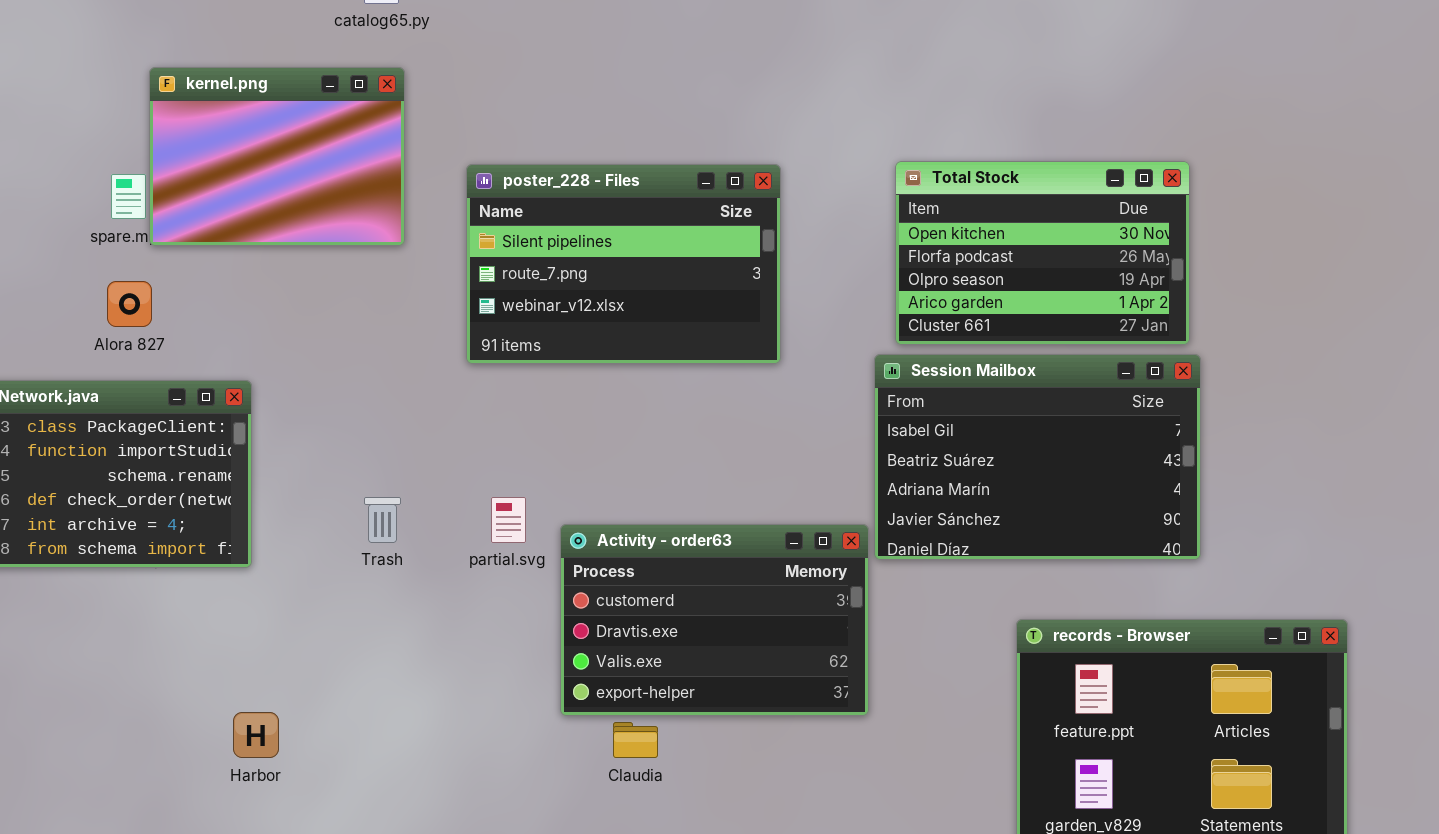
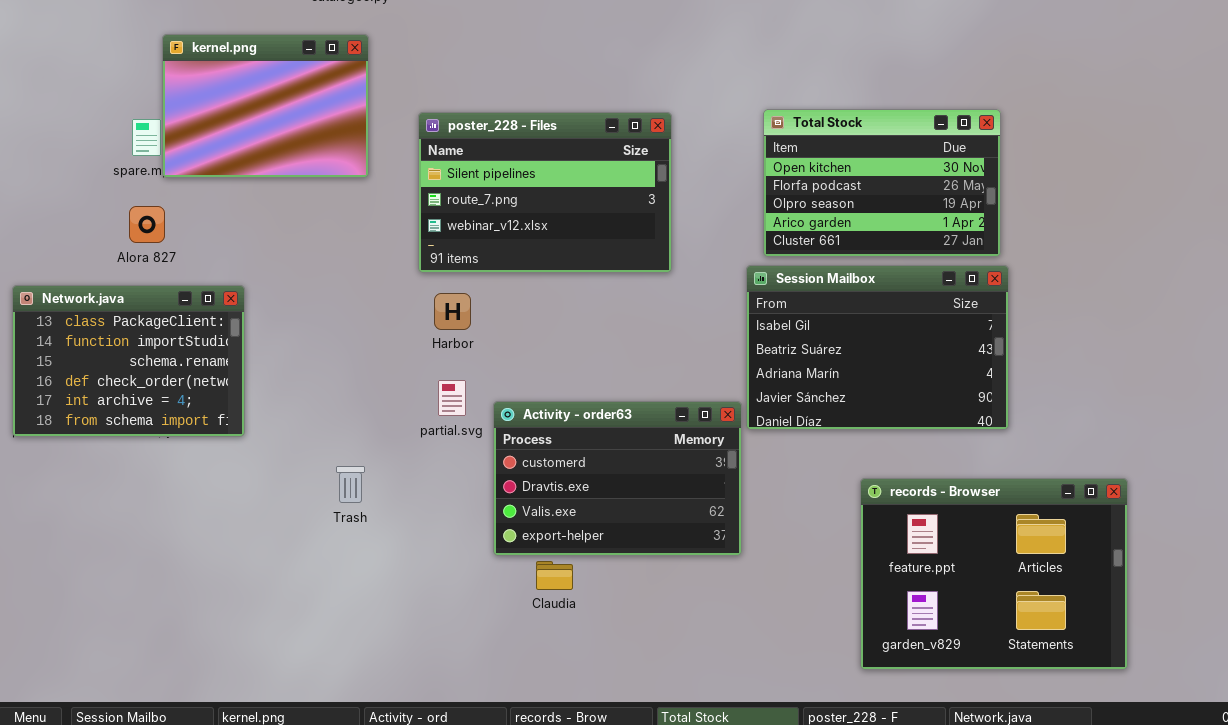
Trash: [364,497,401,543] -> [336,466,365,503], moved
Harbor: [233,712,279,758] -> [434,293,471,330], moved

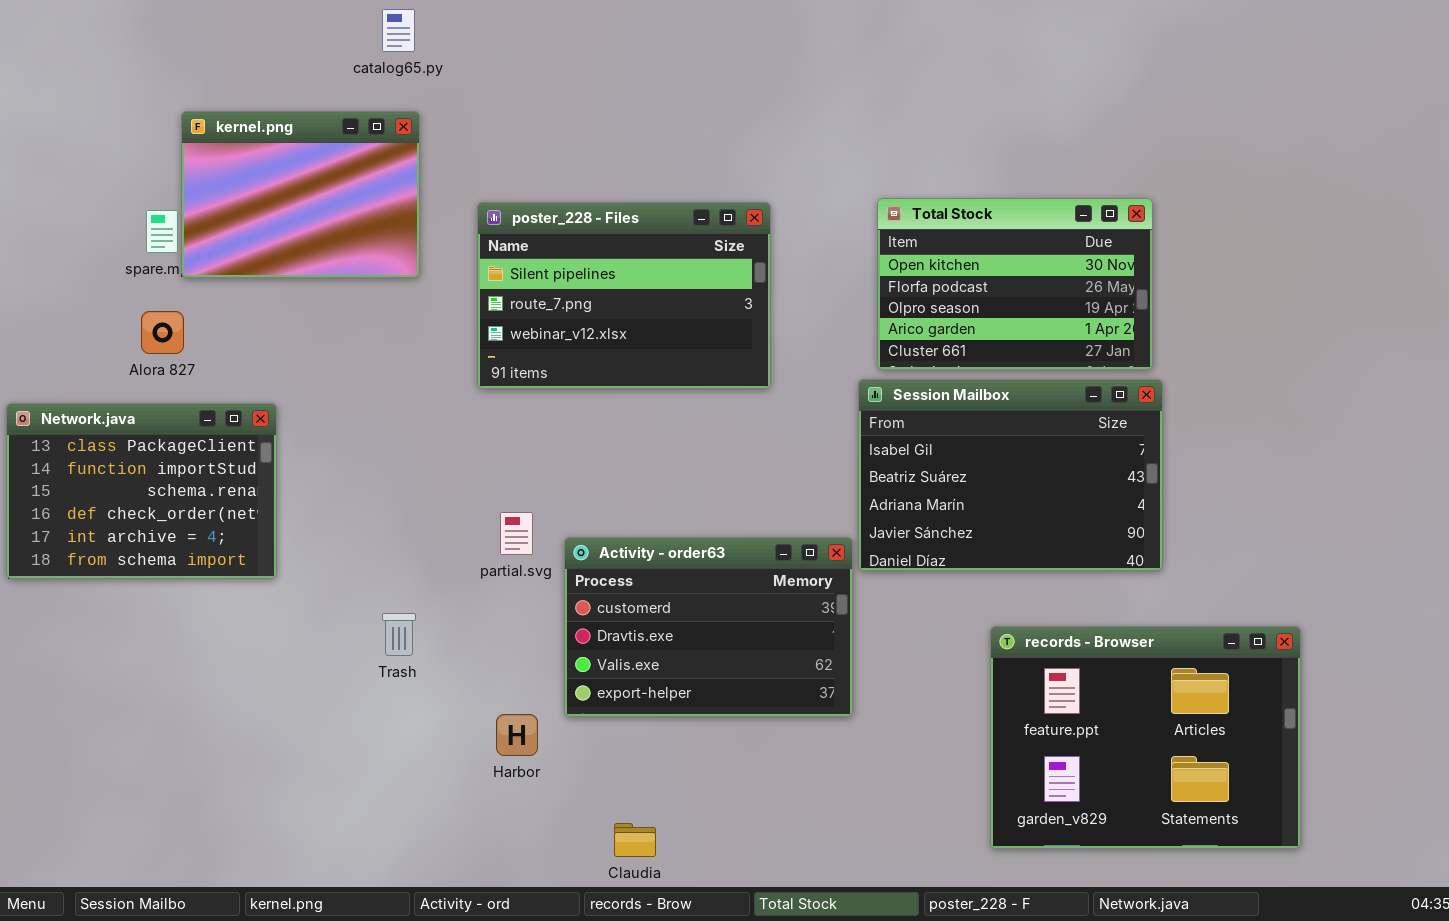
Harbor: [434,293,471,330] -> [496,714,538,756], moved
Claudia: [536,561,573,590] -> [614,823,656,857], moved

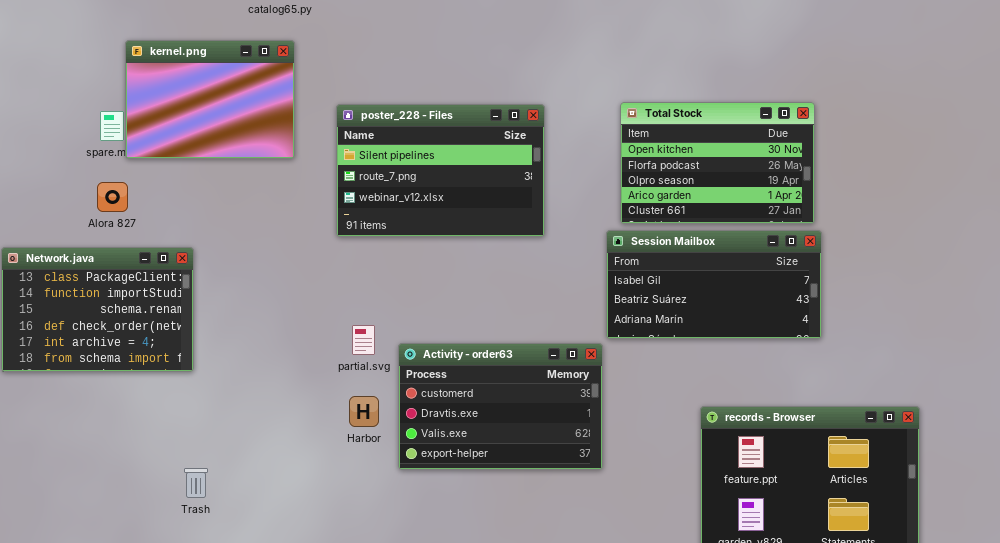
Session Mailbox: [858,379,1163,571] -> [606,230,822,339], resized
Trash: [382,613,416,656] -> [184,468,208,498], moved
Harbor: [496,714,538,756] -> [349,396,379,427], moved

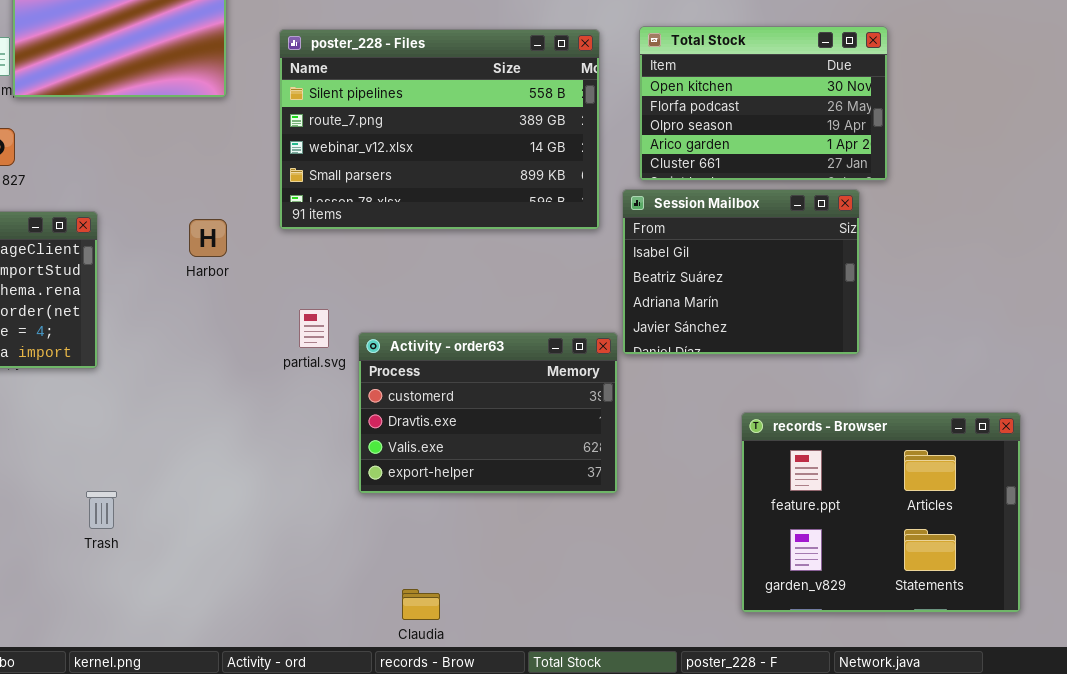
poster_228 - Files: [336,104,545,237] -> [279,29,600,230], resized
Session Mailbox: [606,230,822,339] -> [622,189,860,355], resized
Harbor: [349,396,379,427] -> [189,219,227,257], moved

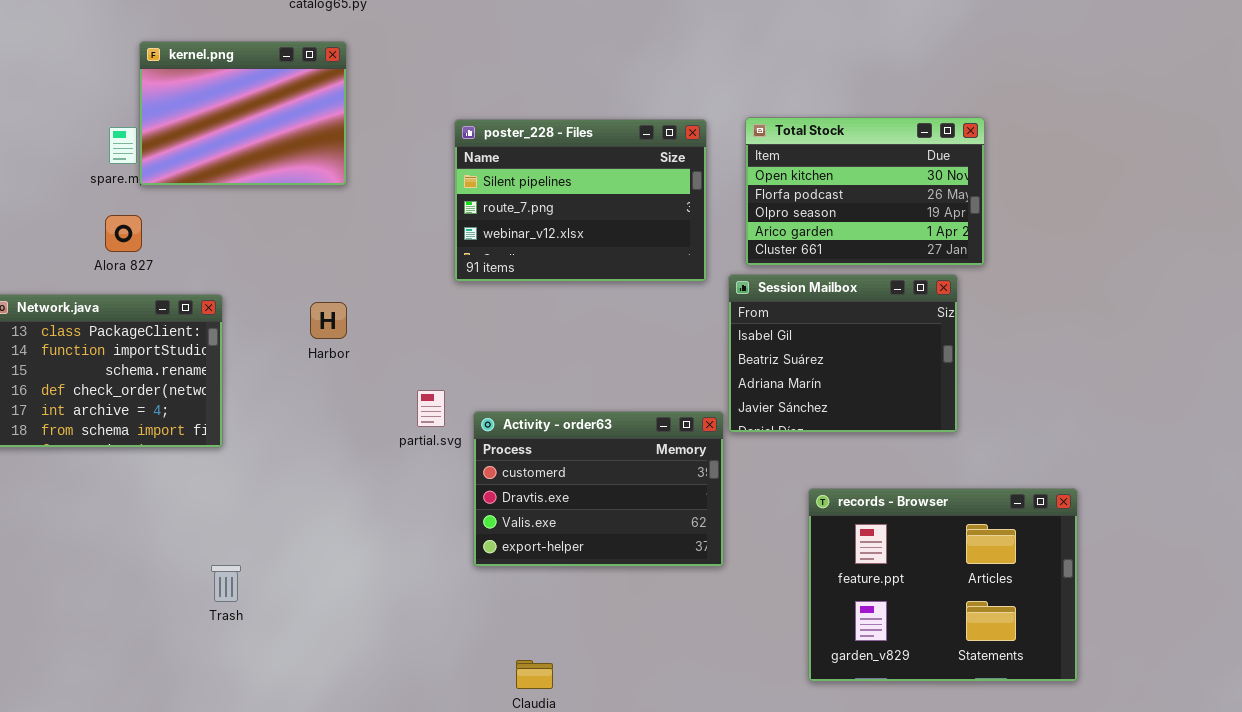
poster_228 - Files: [279,29,600,230] -> [454,119,707,282], resized
records - Browser: [741,412,1021,613] -> [808,488,1078,682], moved

